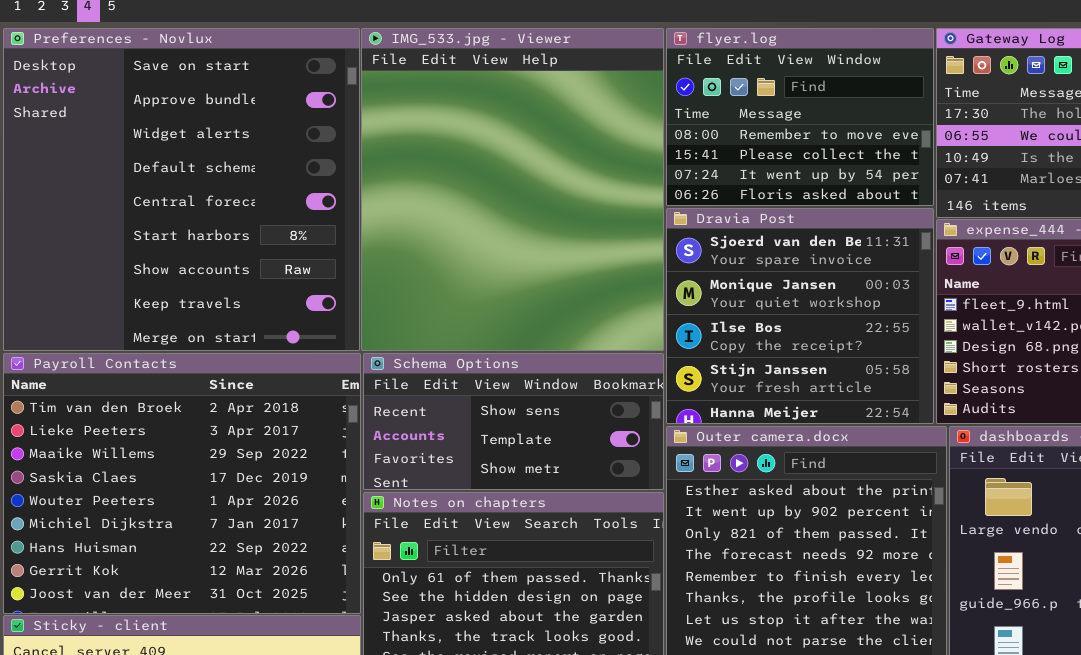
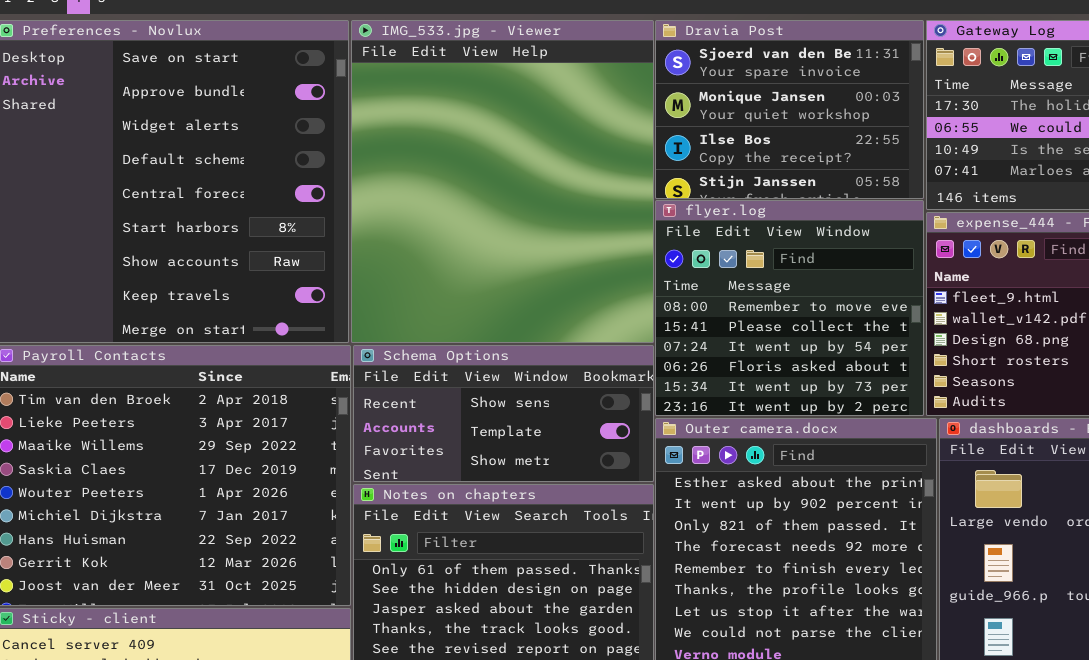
flyer.log: [666,28,934,206] -> [655,200,924,416], moved, resized
Dravia Post: [666,208,934,424] -> [655,20,924,199], moved, resized

